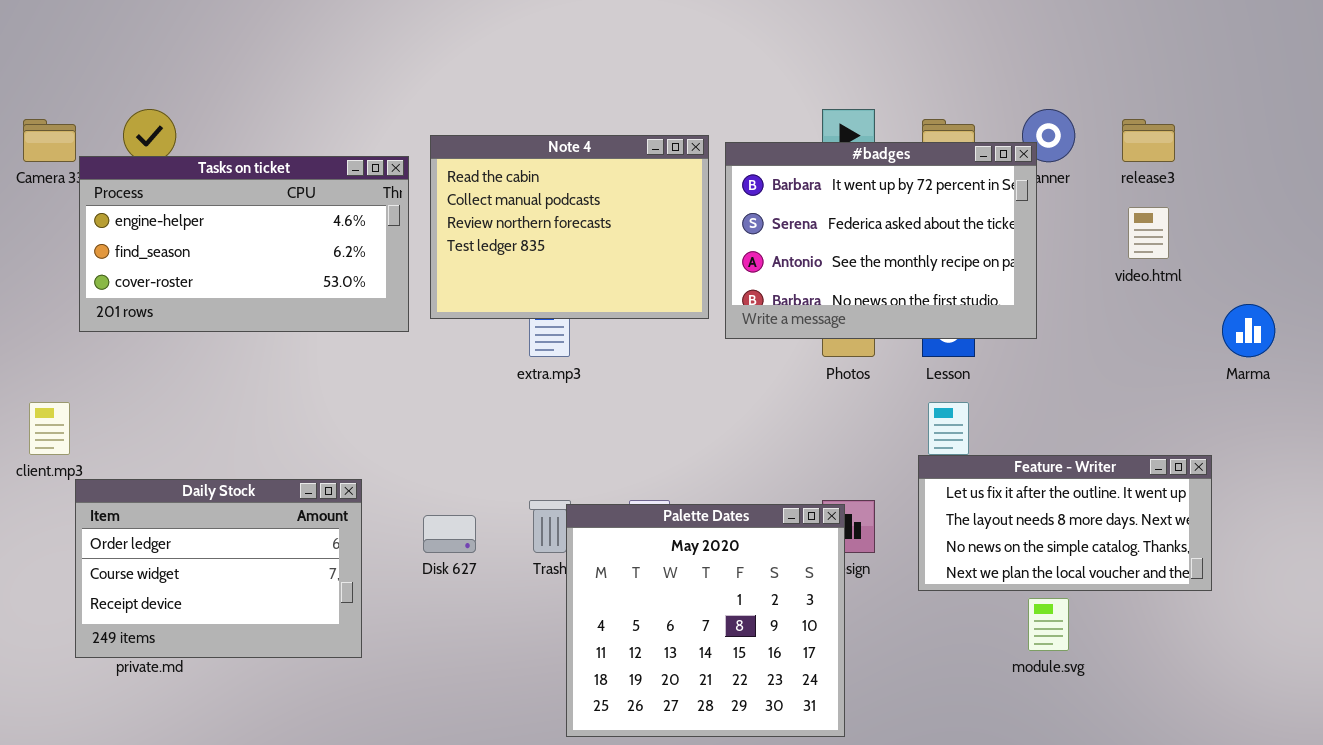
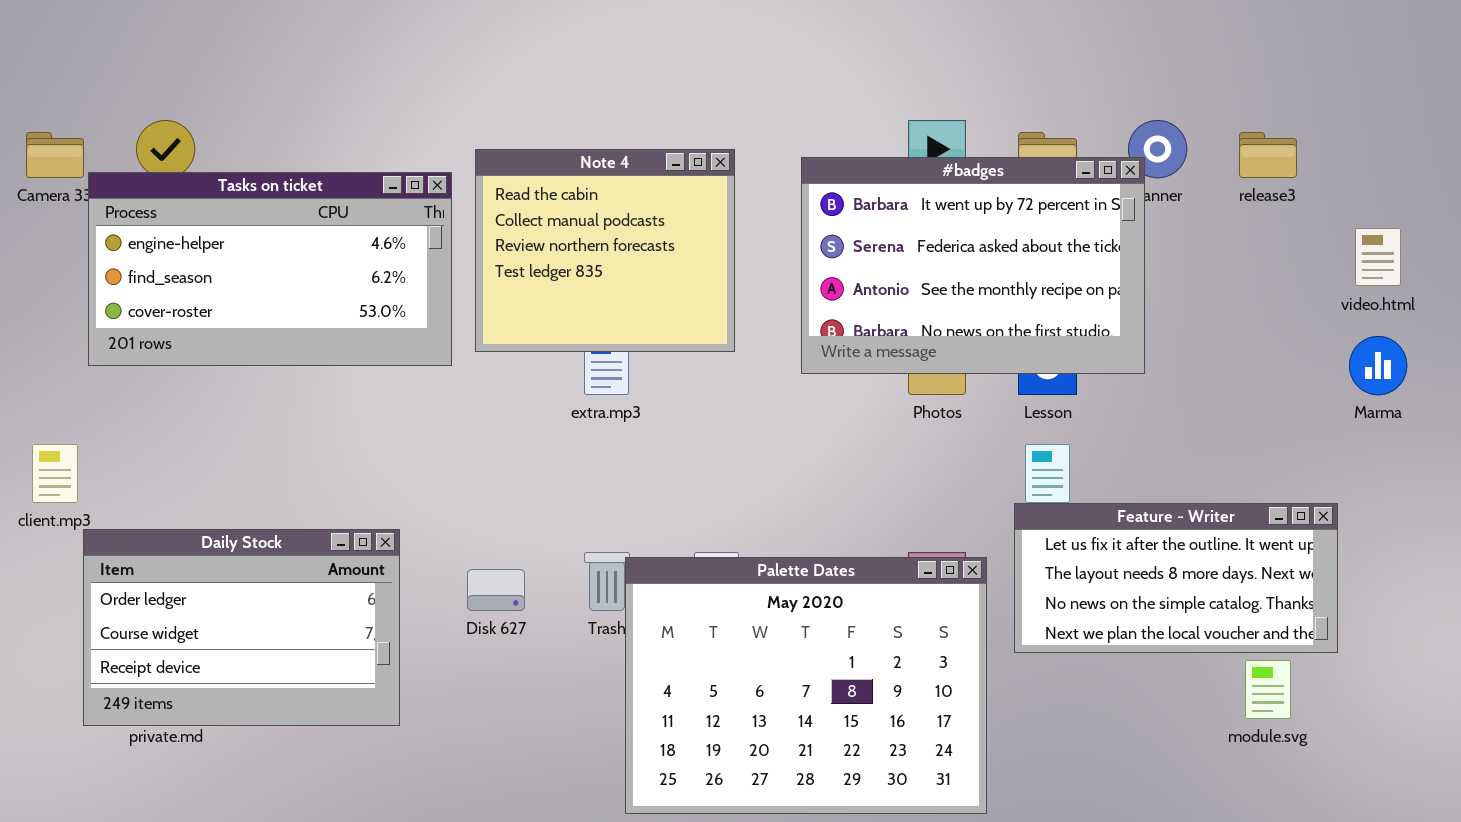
Note 4: [430,135,709,319] -> [475,149,735,352], resized
video.html: [1128,207,1169,259] -> [1355,228,1401,286], moved
Palette Dates: [566,504,845,737] -> [625,557,987,814], resized
module.svg: [1028,598,1069,651] -> [1245,660,1291,719], moved

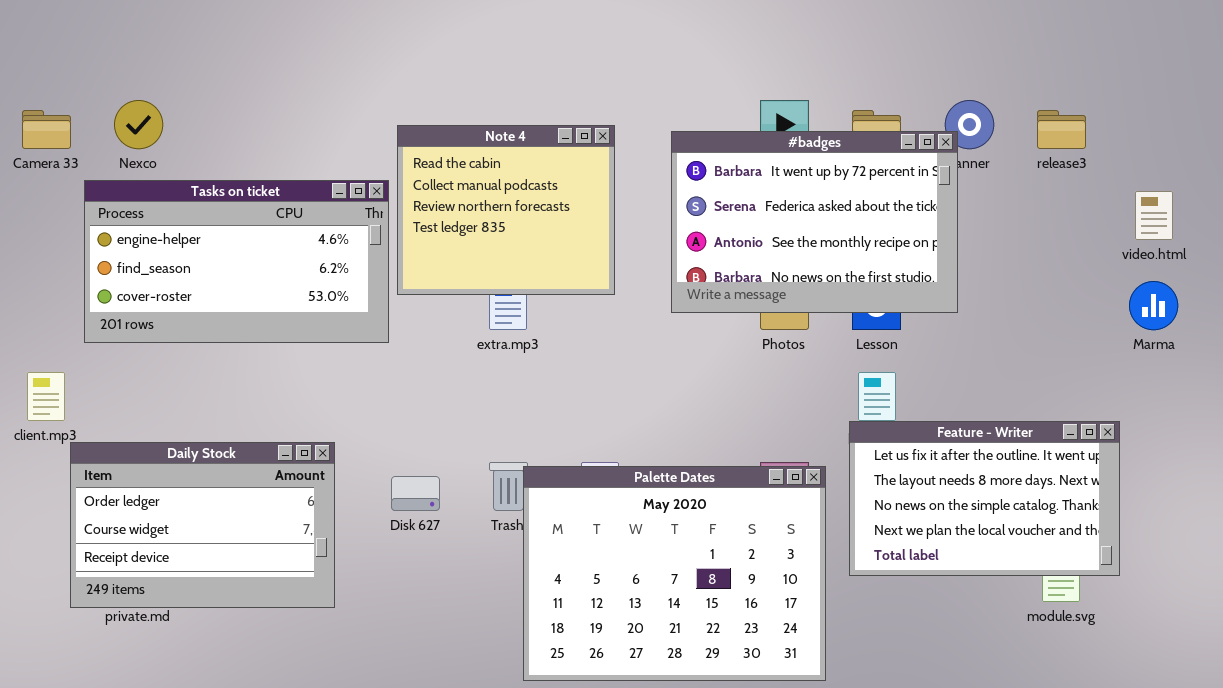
Tasks on ticket: [88,172,452,366] -> [84,180,389,343], moved
Feature - Writer: [1014,503,1338,653] -> [849,421,1120,576], resized

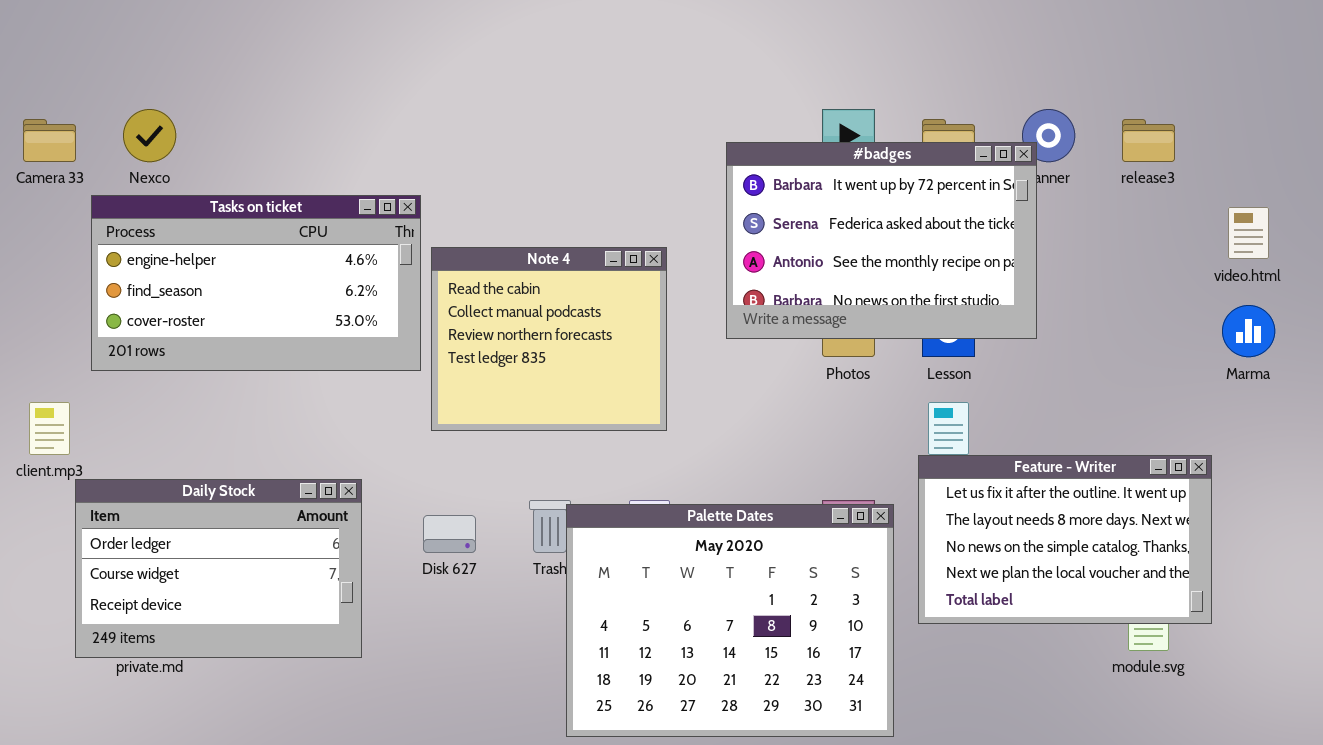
Note 4: [397,125,615,295] -> [431,247,667,431], moved

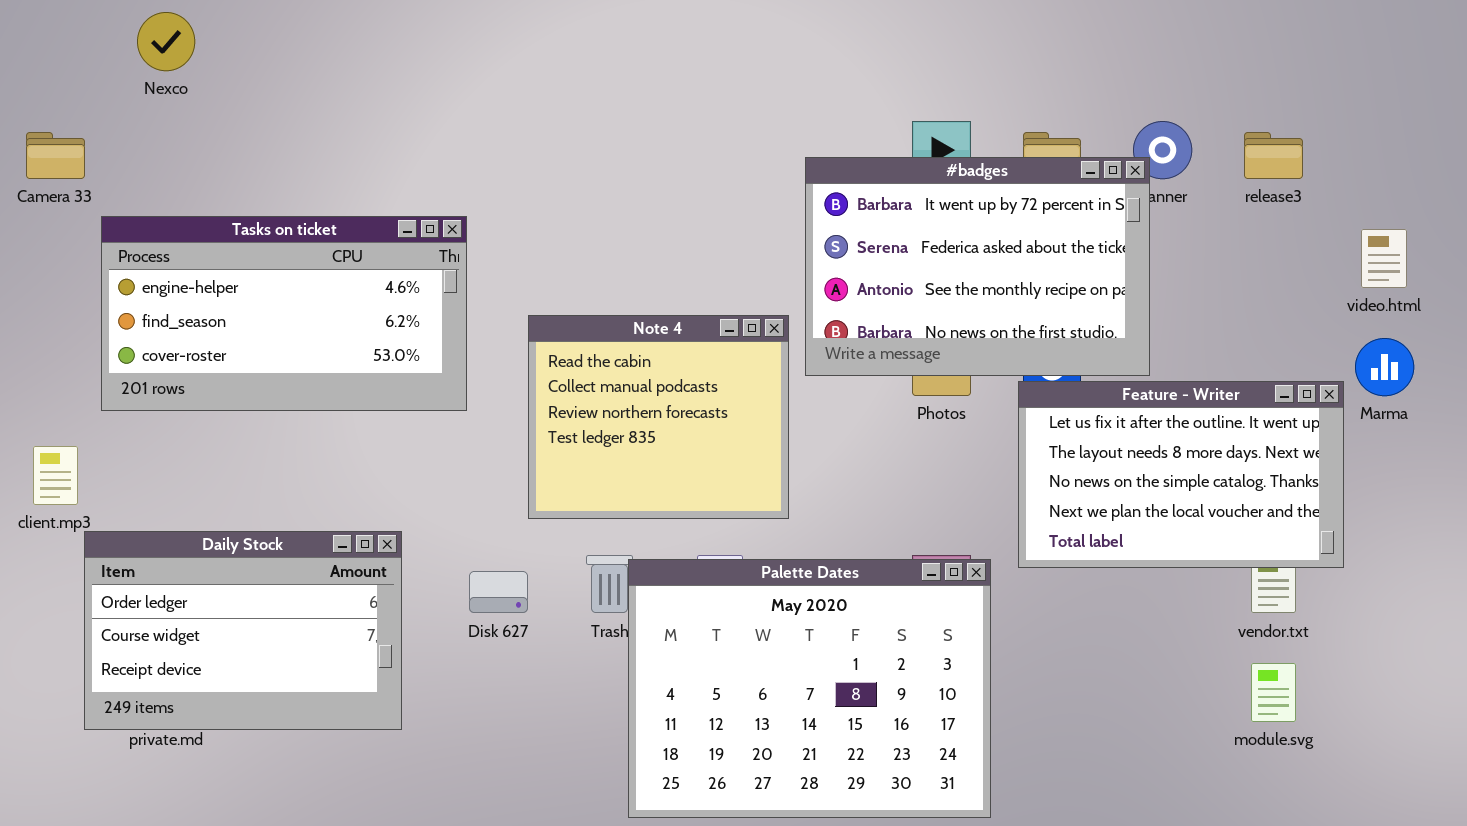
Nexco: [123,109,176,162] -> [137,12,195,71], moved
Note 4: [431,247,667,431] -> [528,315,789,519], moved
Feature - Writer: [918,455,1212,624] -> [1018,381,1344,568], moved

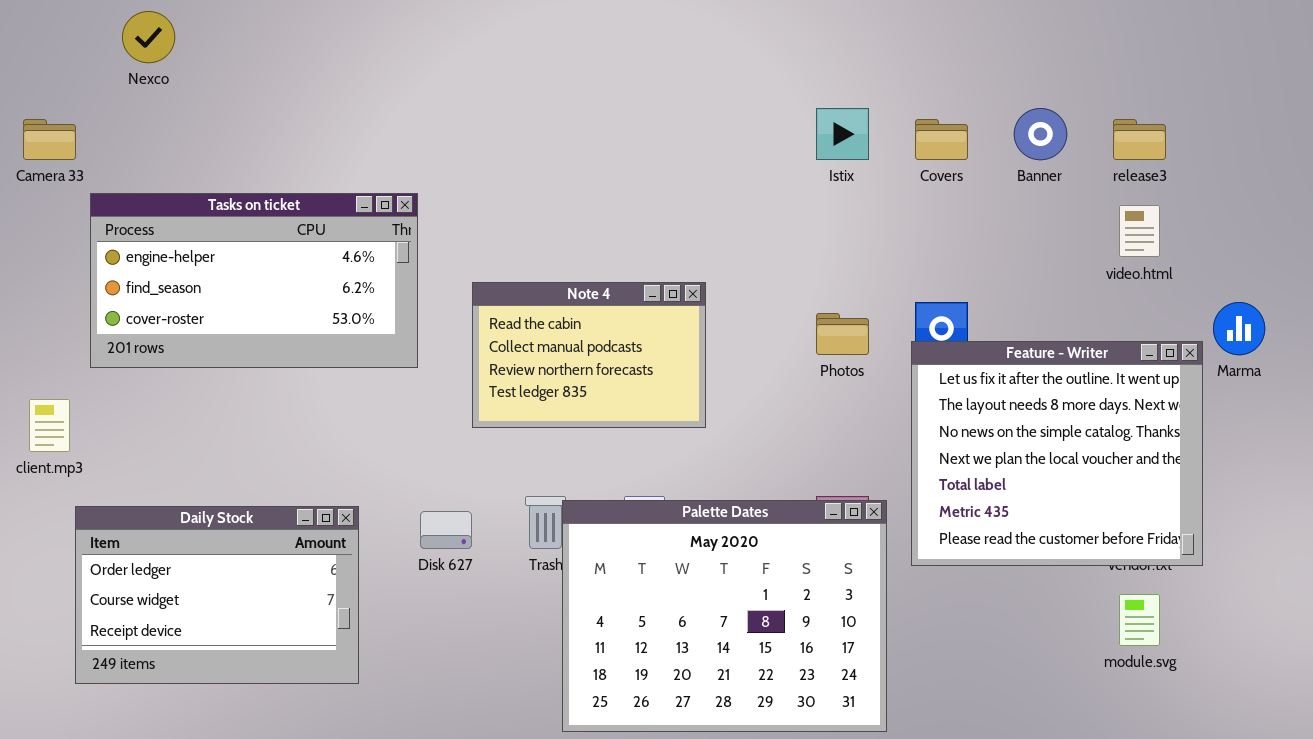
#badges: [805,157,1150,376] -> none, closed
video.html: [1361,229,1407,288] -> [1119,205,1160,257], moved
Note 4: [528,315,789,519] -> [472,282,706,428], resized
Feature - Writer: [1018,381,1344,568] -> [911,341,1203,566], resized
Daily Stock: [84,531,402,730] -> [75,506,359,684], moved

